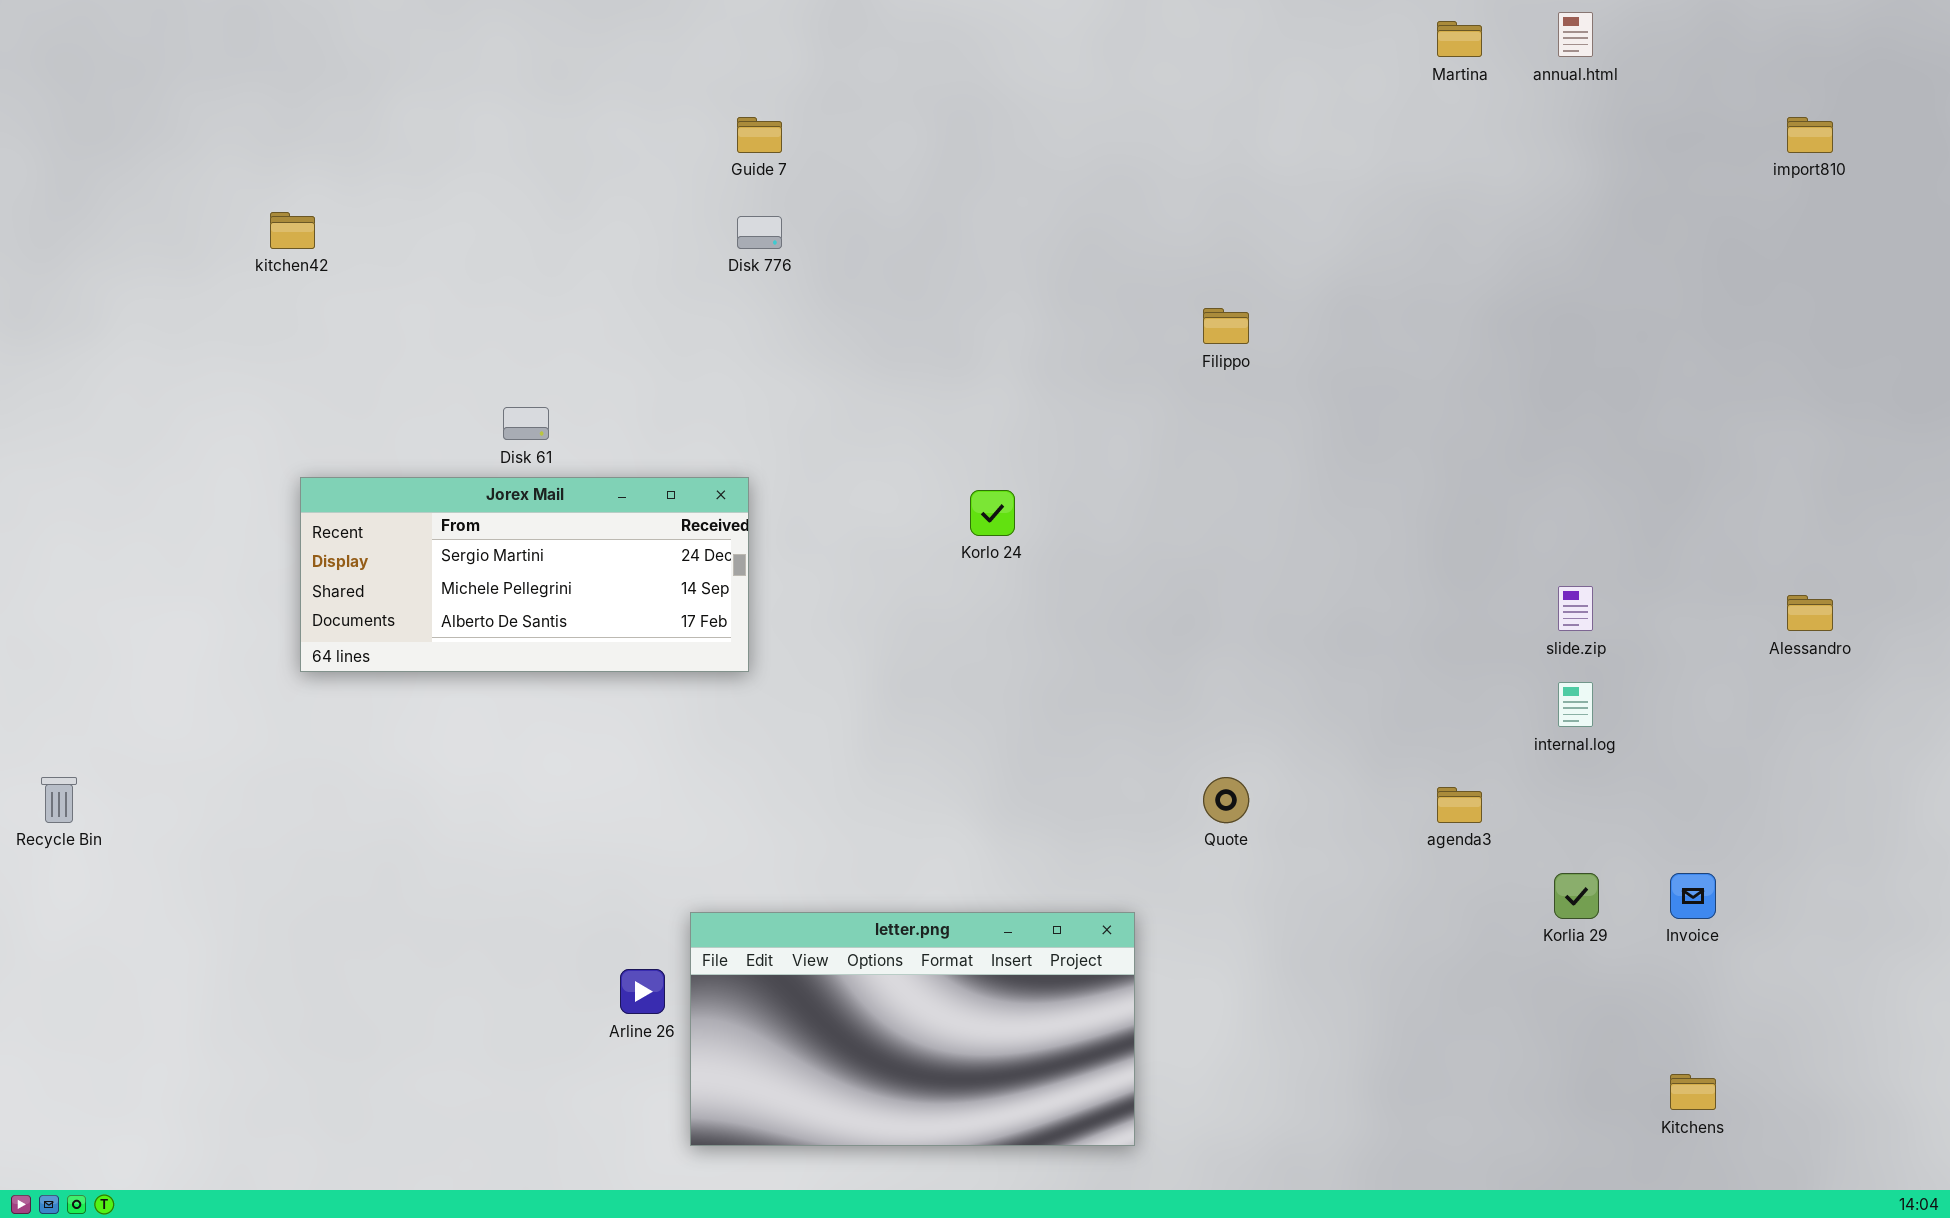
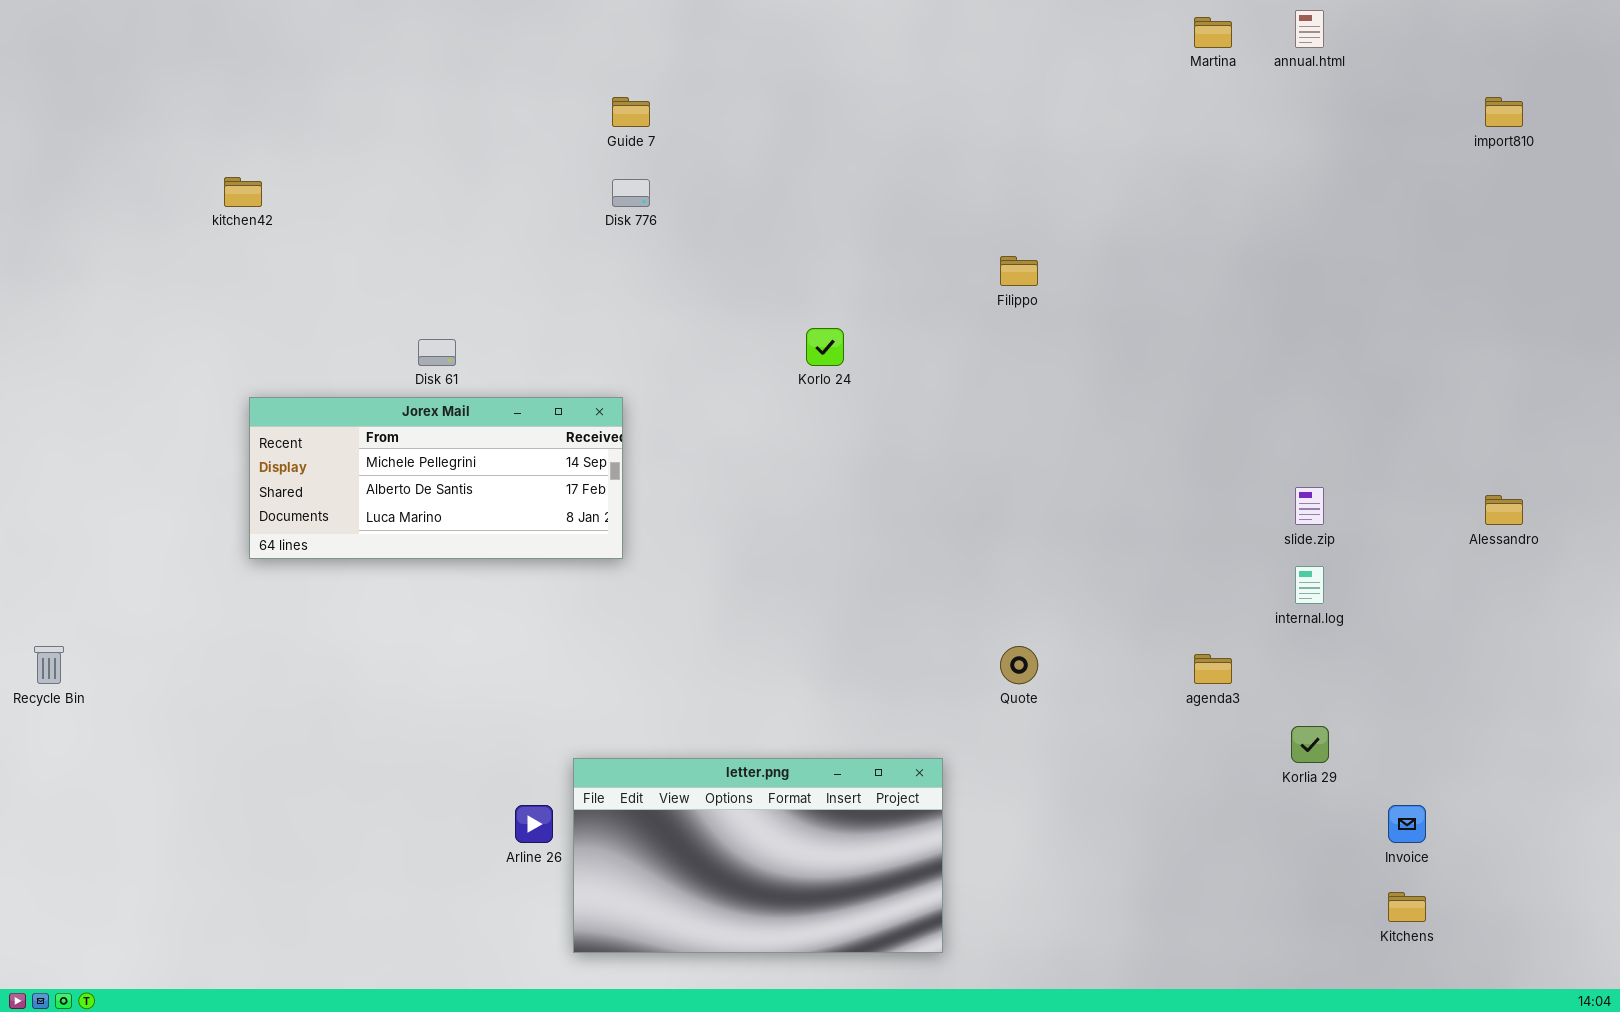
Jorex Mail: [300,477,749,672] -> [249,397,623,559], scrolled down 1 row
Korlo 24: [970,490,1015,536] -> [806,328,844,366], moved
Invoice: [1670,873,1716,919] -> [1388,805,1426,843], moved

